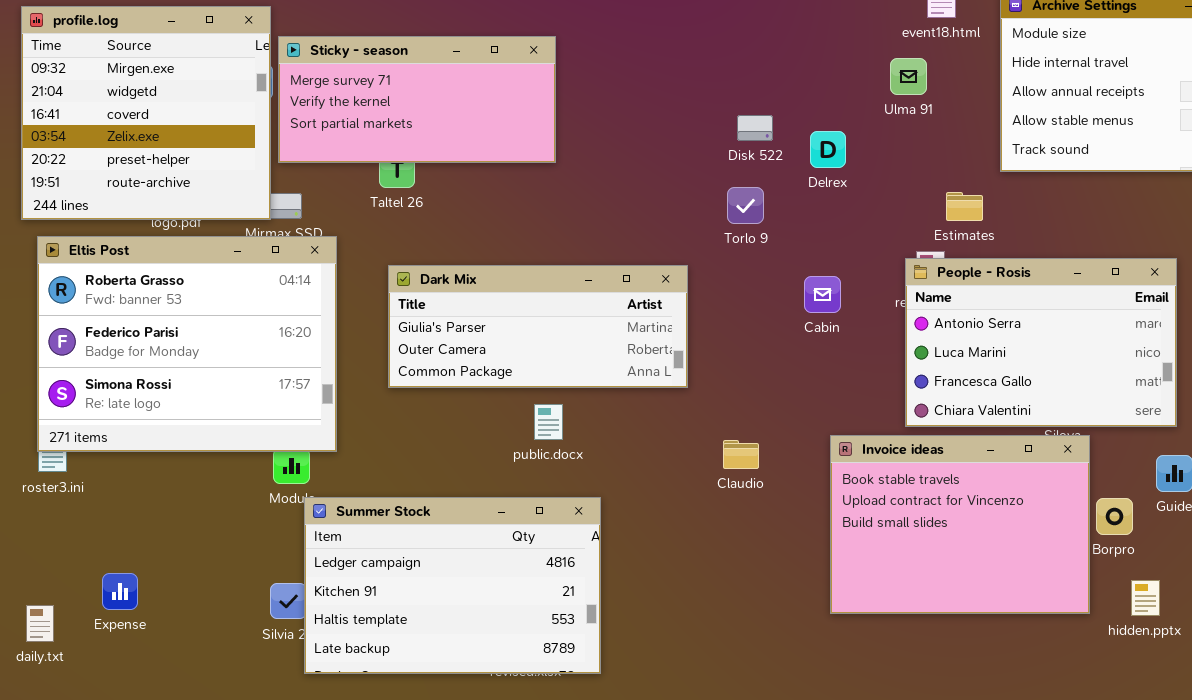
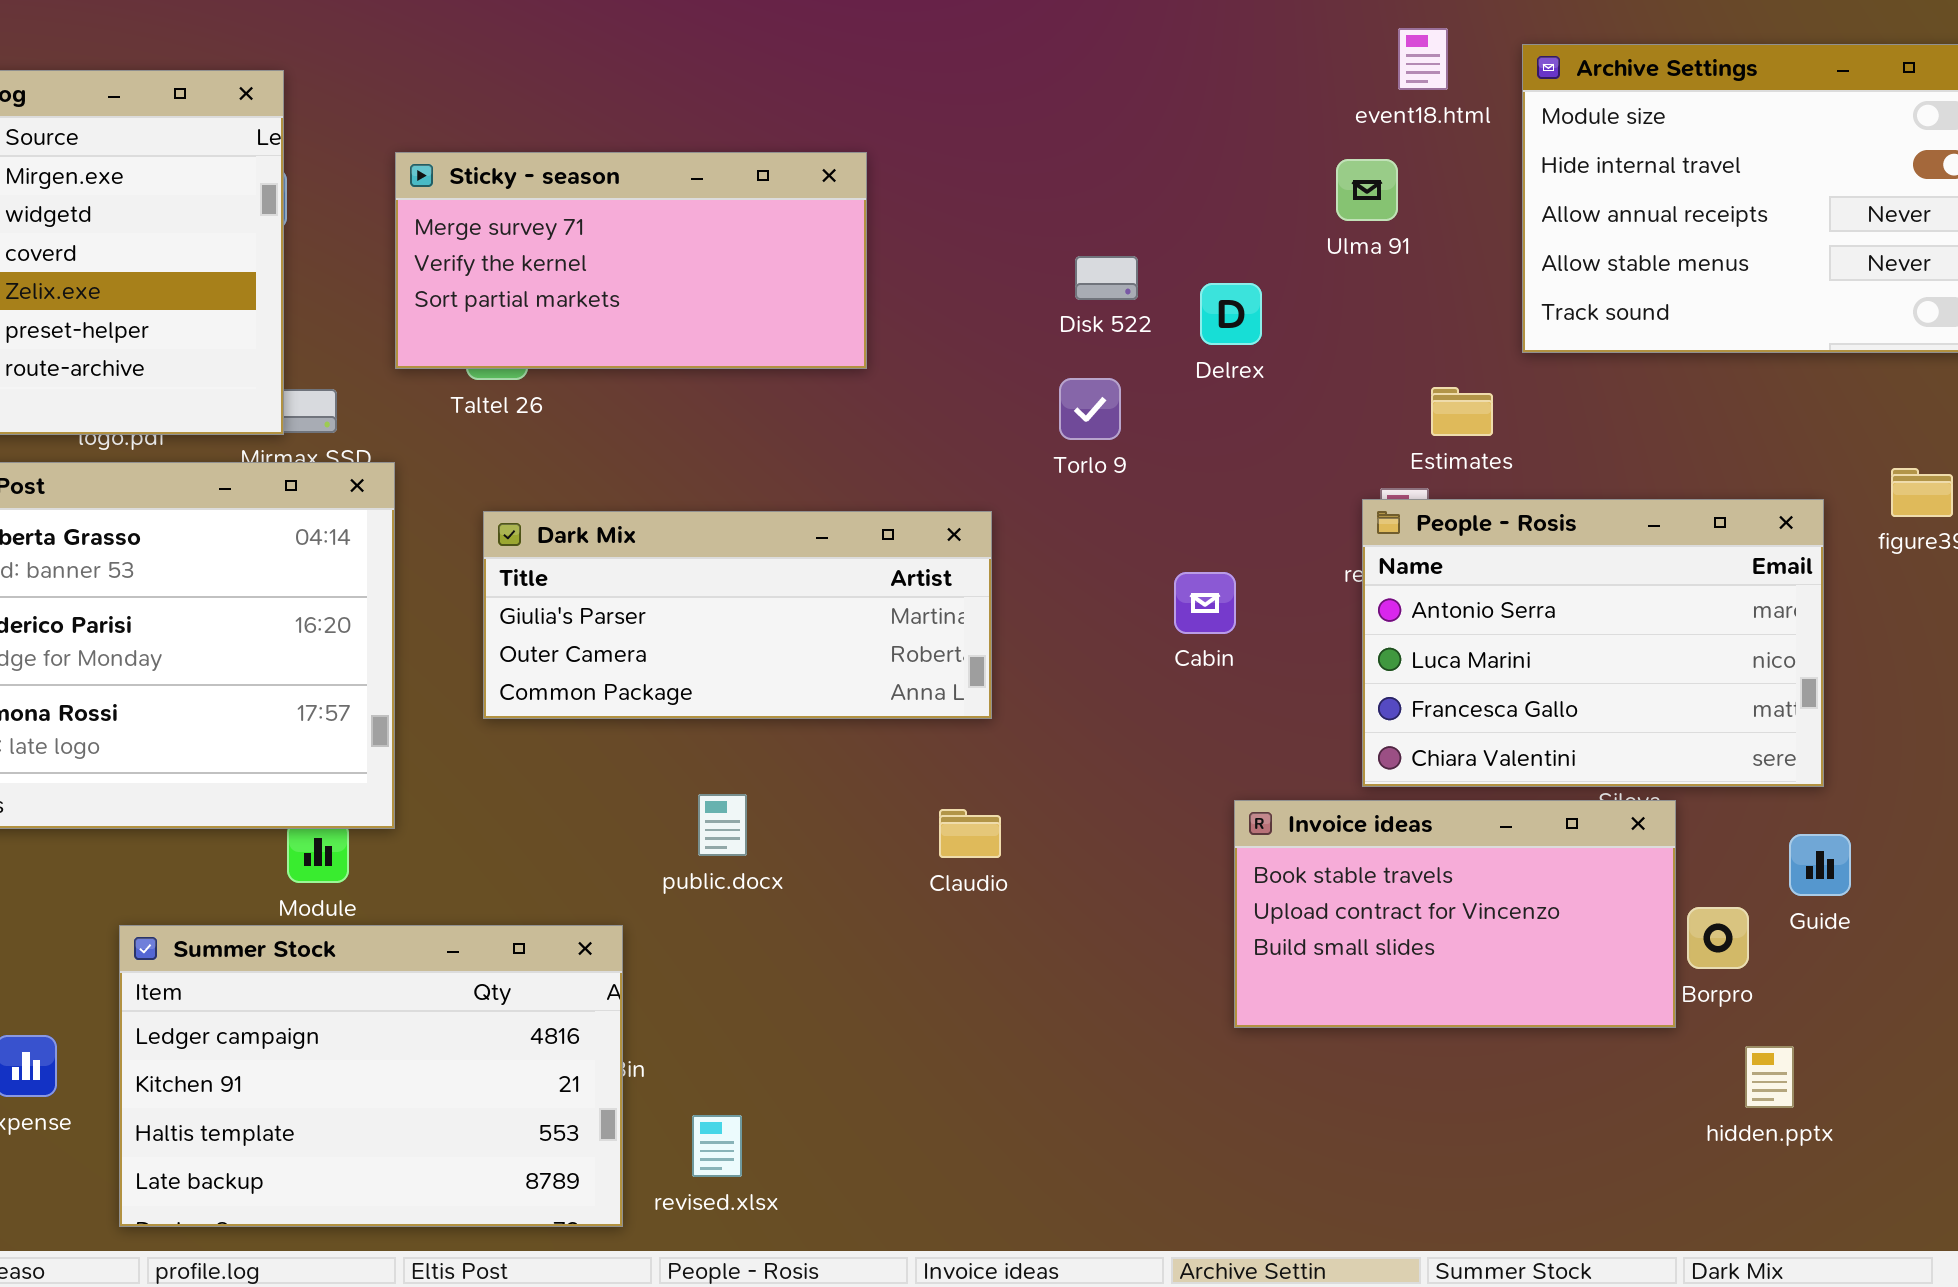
Sticky - season: [278,36,556,163] -> [395,152,867,369], moved
Cabin: [804,276,841,313] -> [1174,572,1236,634], moved
public.docx: [534,404,563,440] -> [698,794,747,856], moved
Invoice ideas: [830,435,1090,614] -> [1234,800,1676,1028], resized
Claudio: [723,440,759,469] -> [939,809,1001,858], moved
Summer Stock: [304,497,601,674] -> [119,925,623,1227], moved

